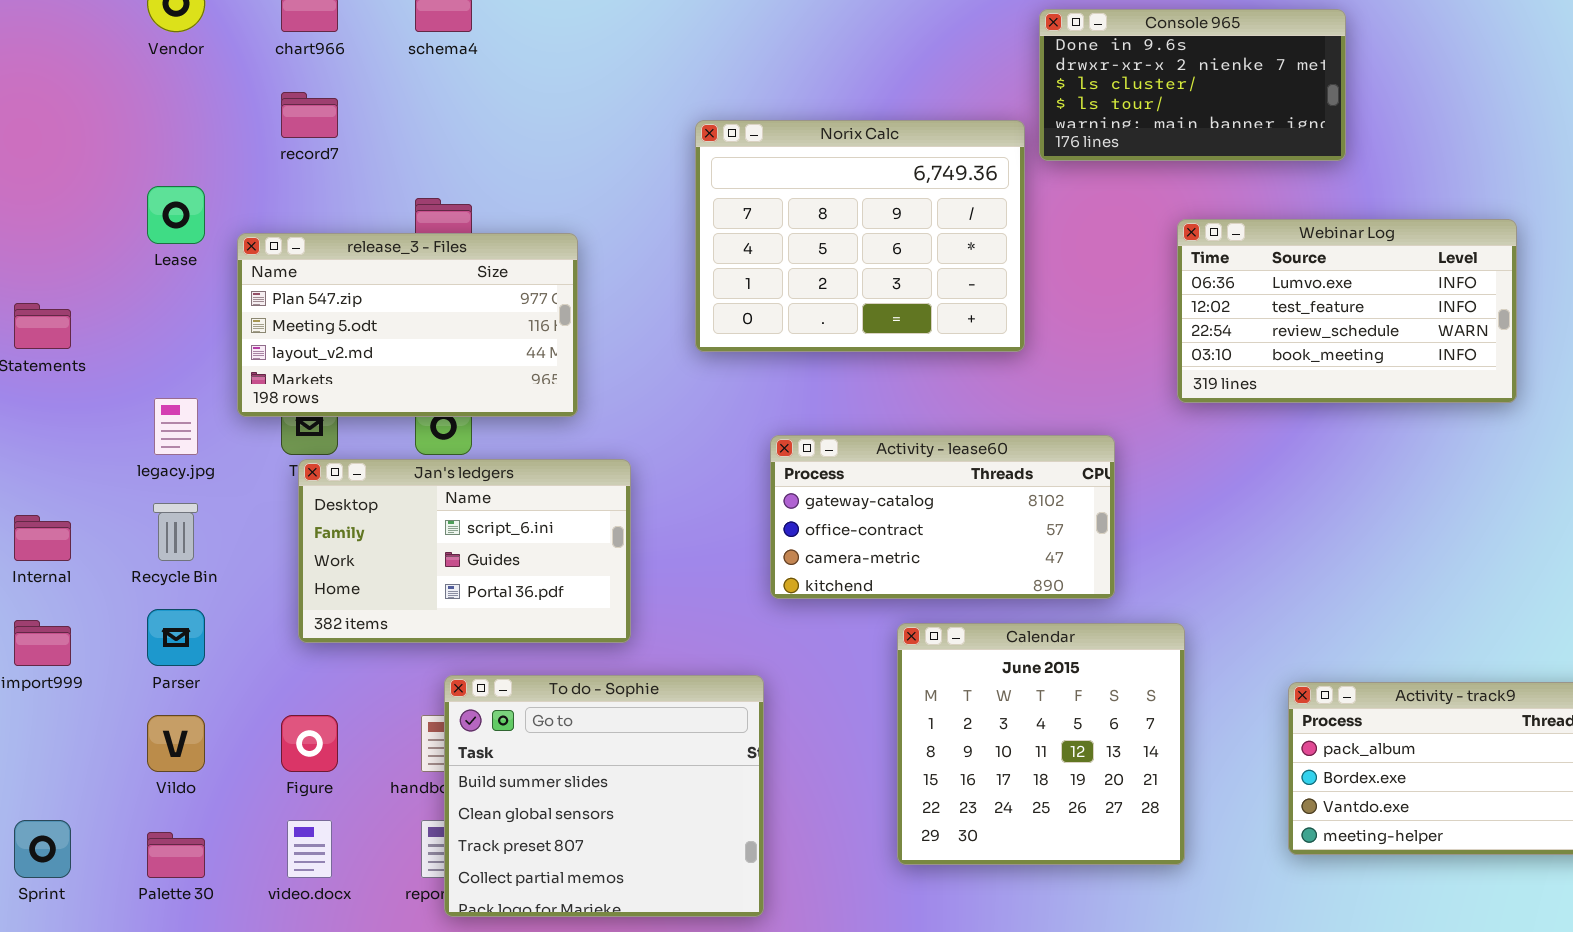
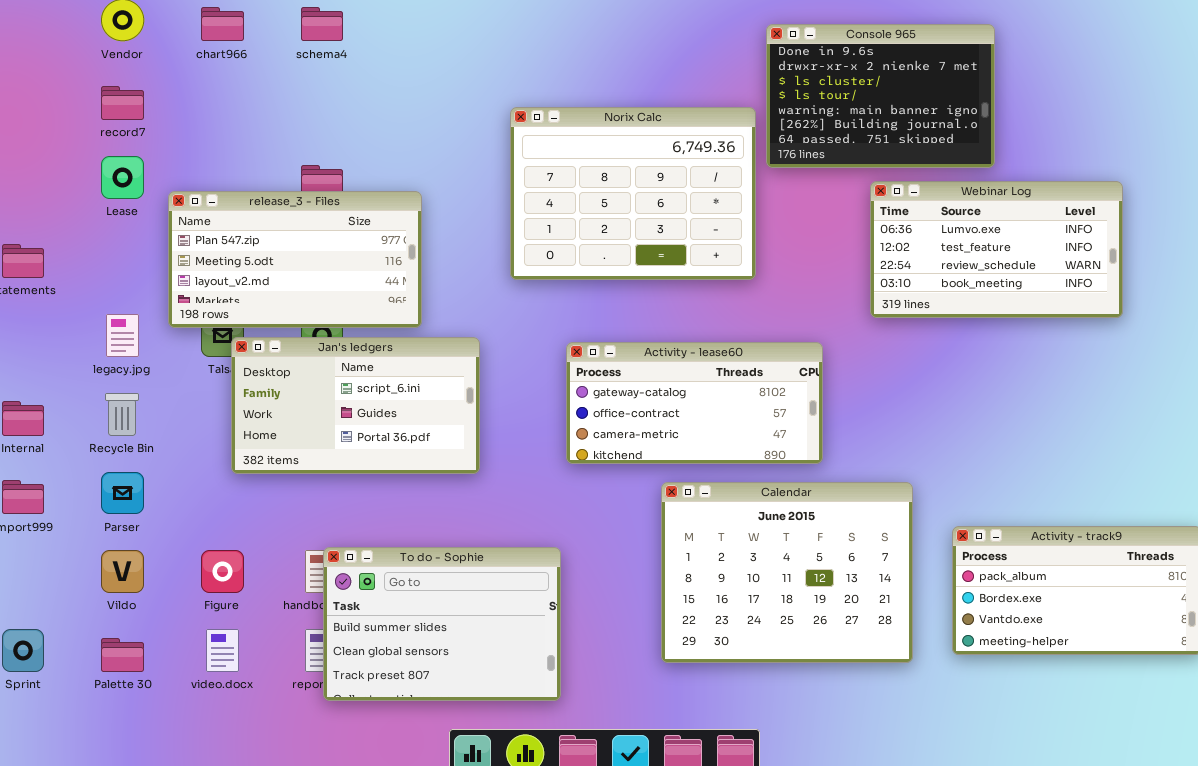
Console 965: [1039,9,1346,161] -> [766,24,995,168], resized
record7: [281,92,338,138] -> [101,86,144,120], moved
Jan's ledgers: [298,459,631,643] -> [231,337,480,474], moved
Calendar: [897,623,1185,865] -> [661,482,913,663], resized
To do - Sophie: [444,675,764,917] -> [323,547,561,701], resized

